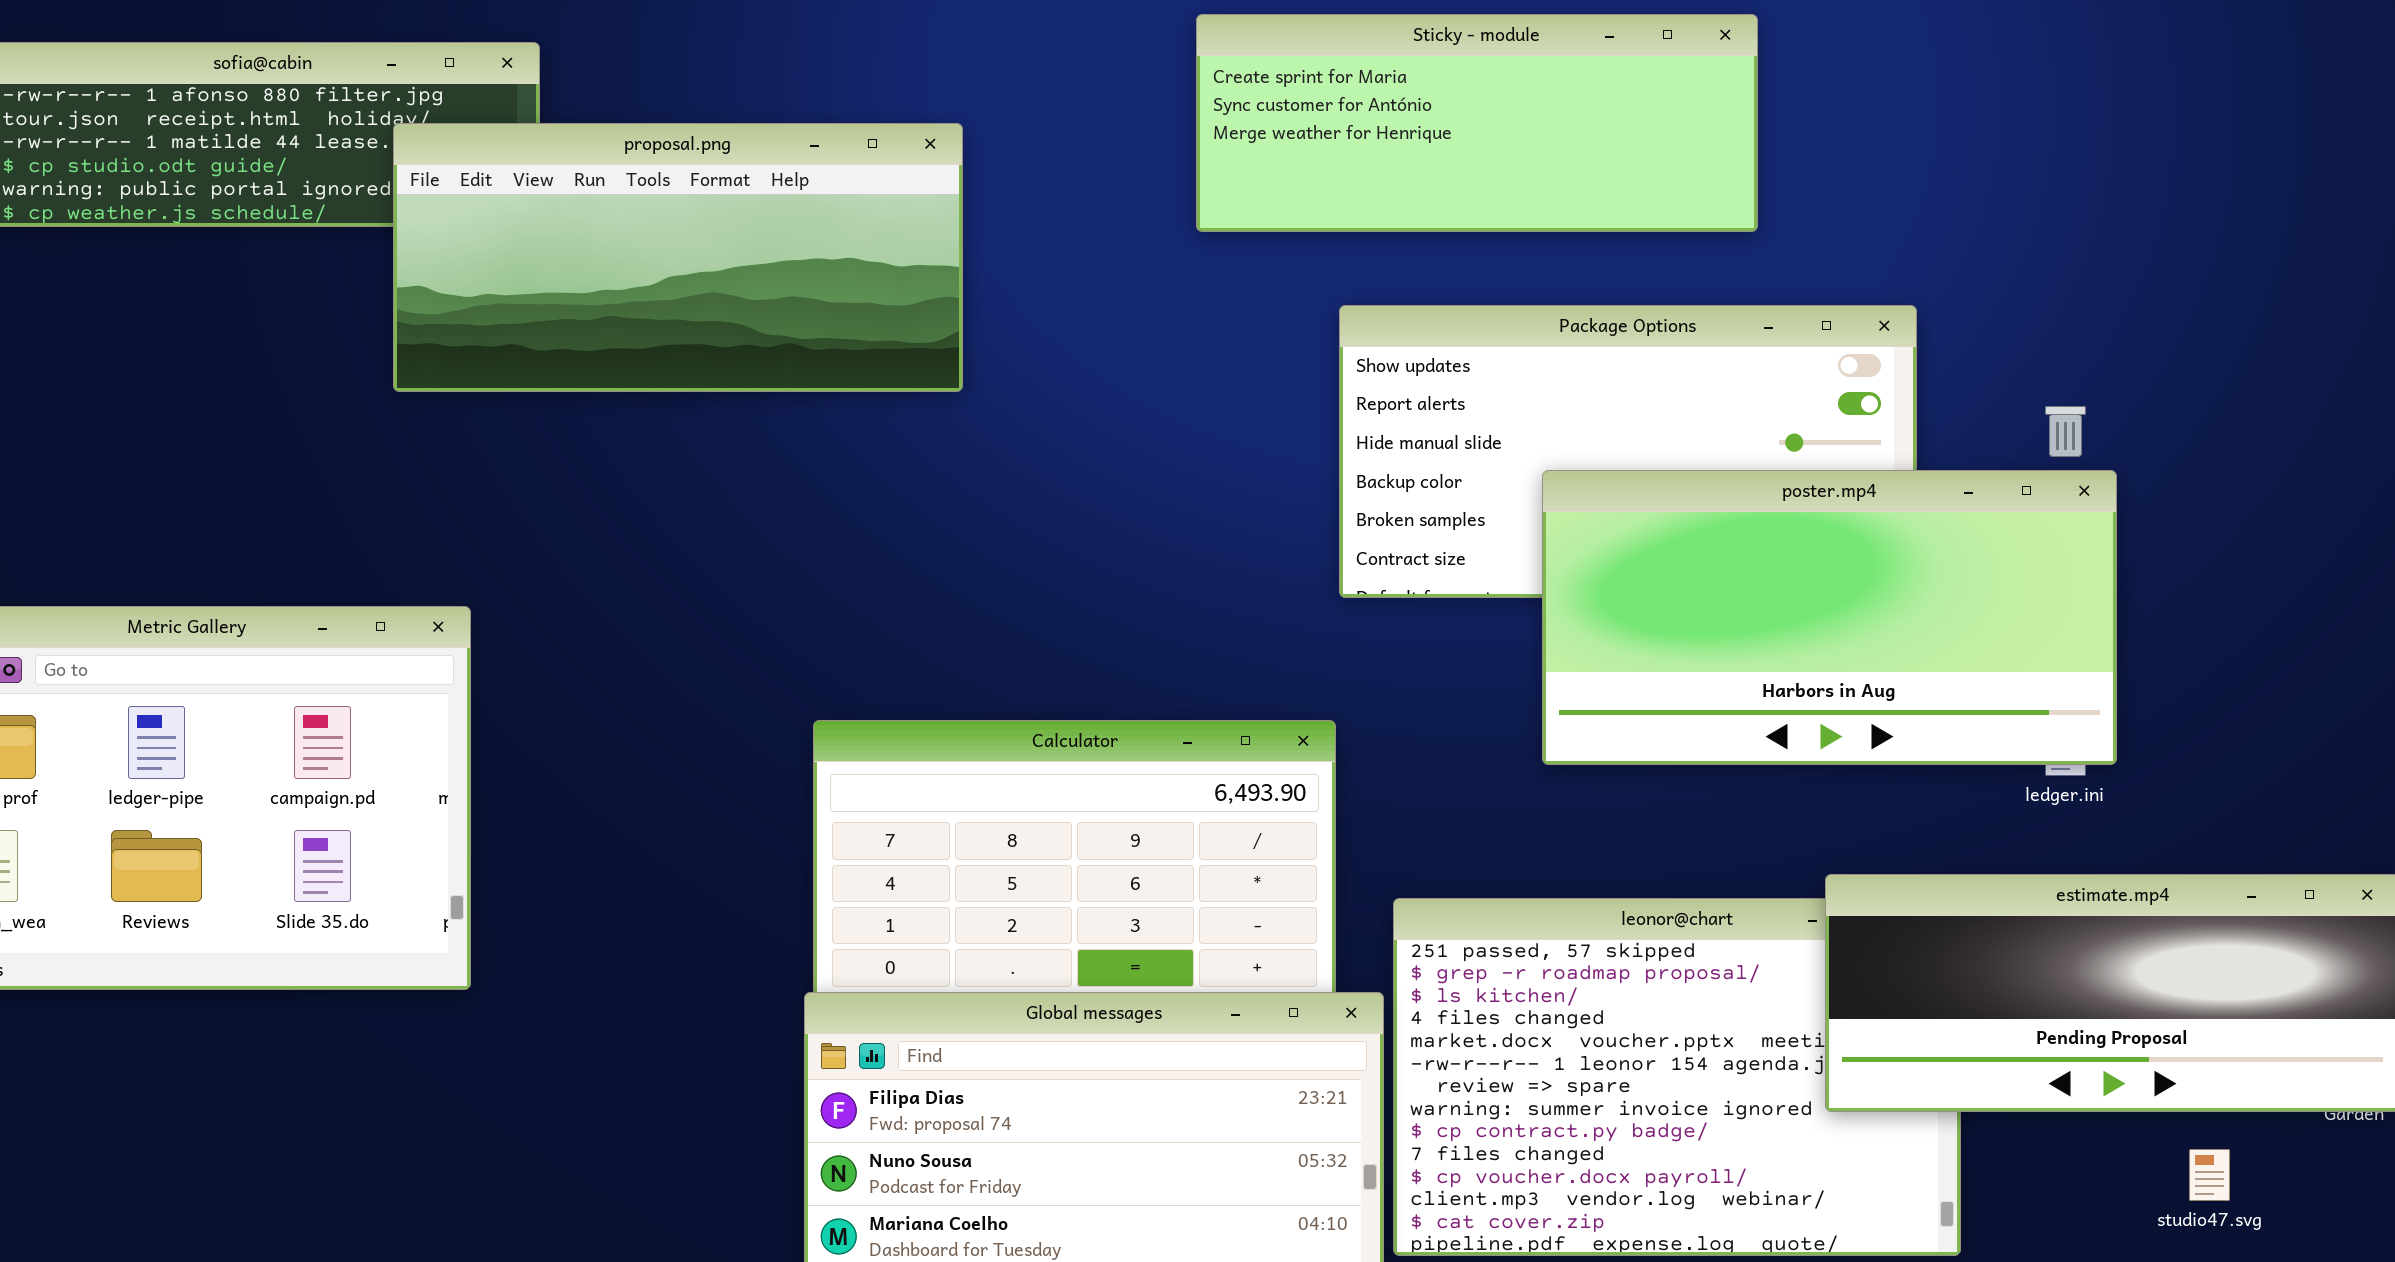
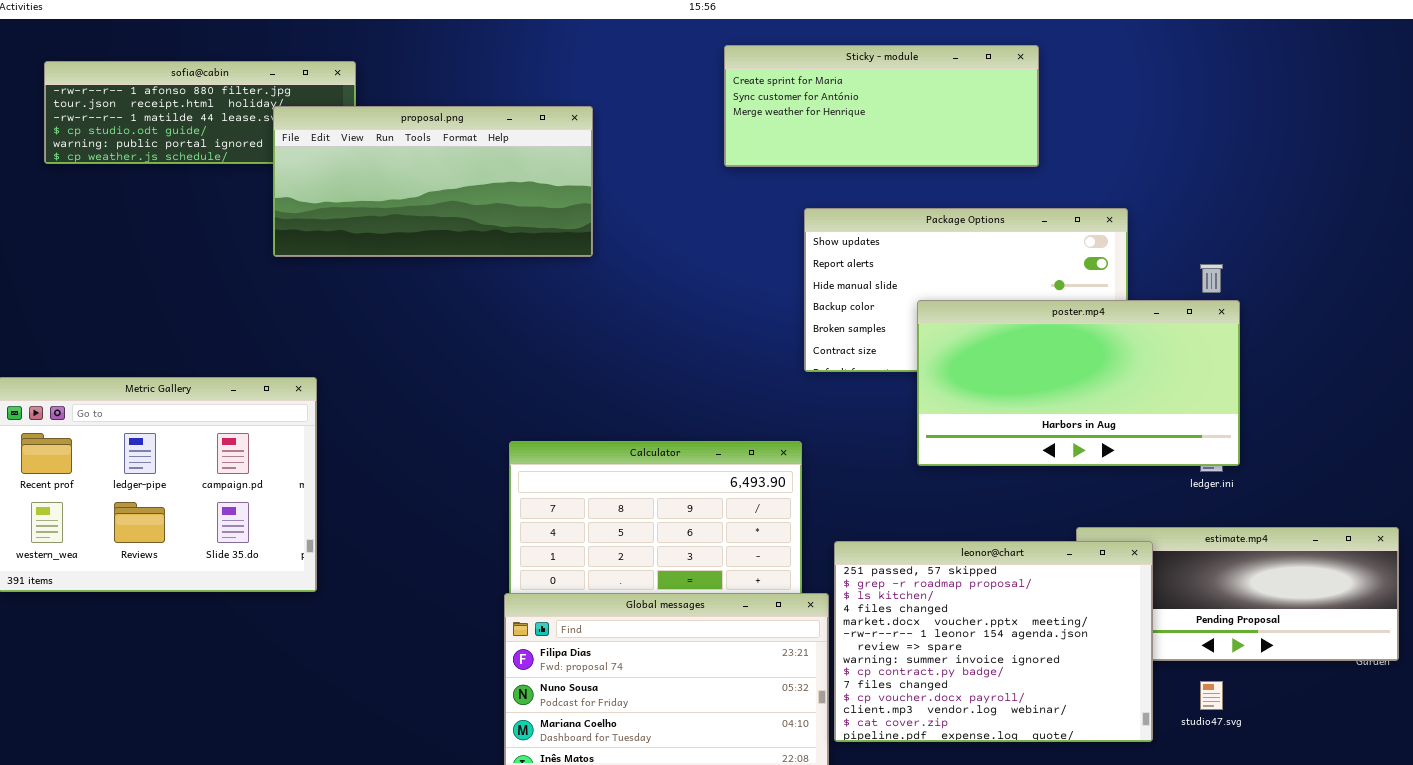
leonor@chart: [1393,898,1961,1256] -> [834,541,1153,742], raised
studio47.svg: [2189,1149,2230,1201] -> [1200,681,1223,710], moved

